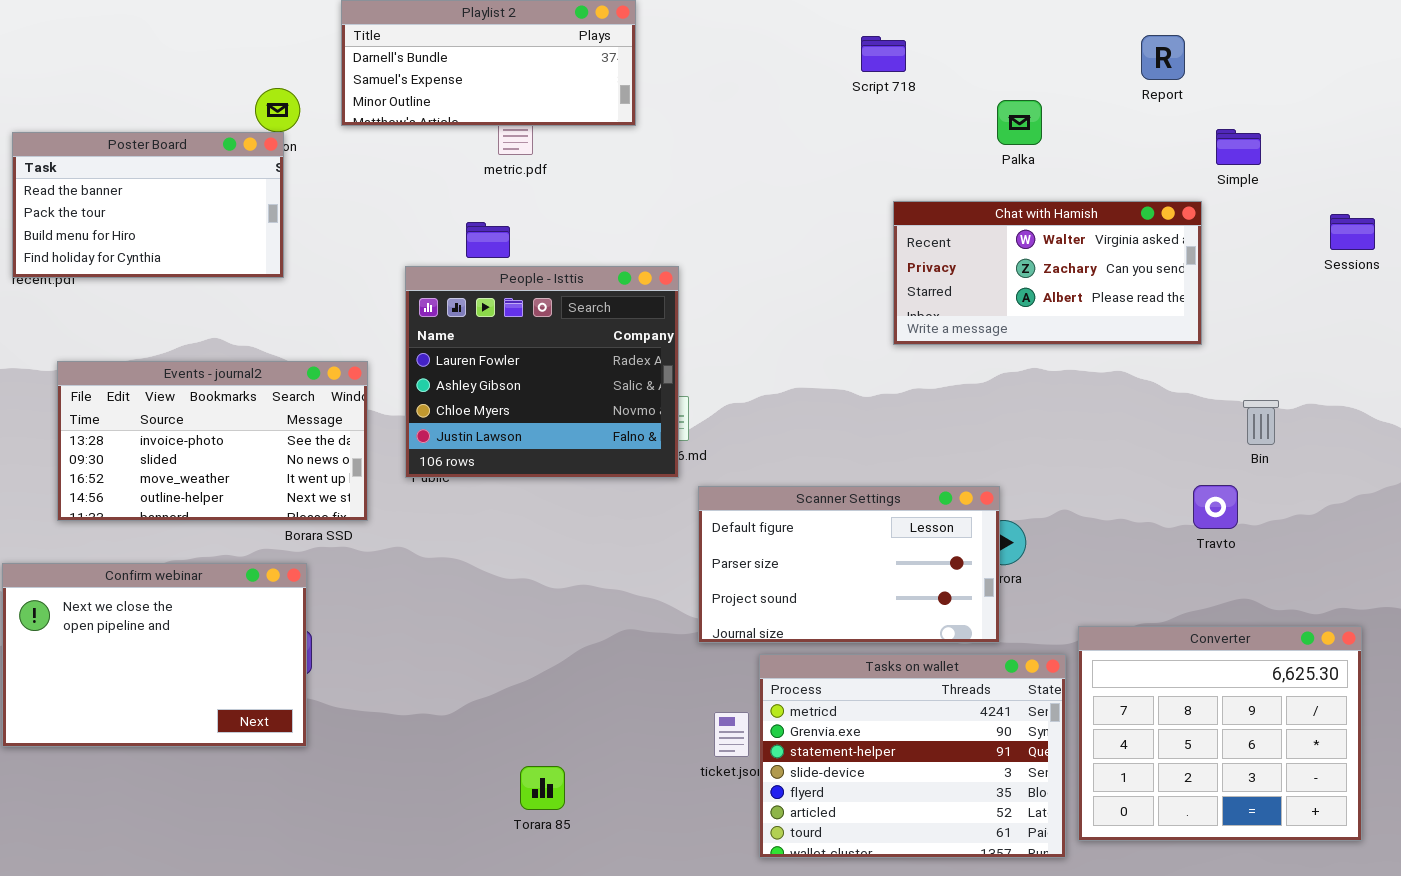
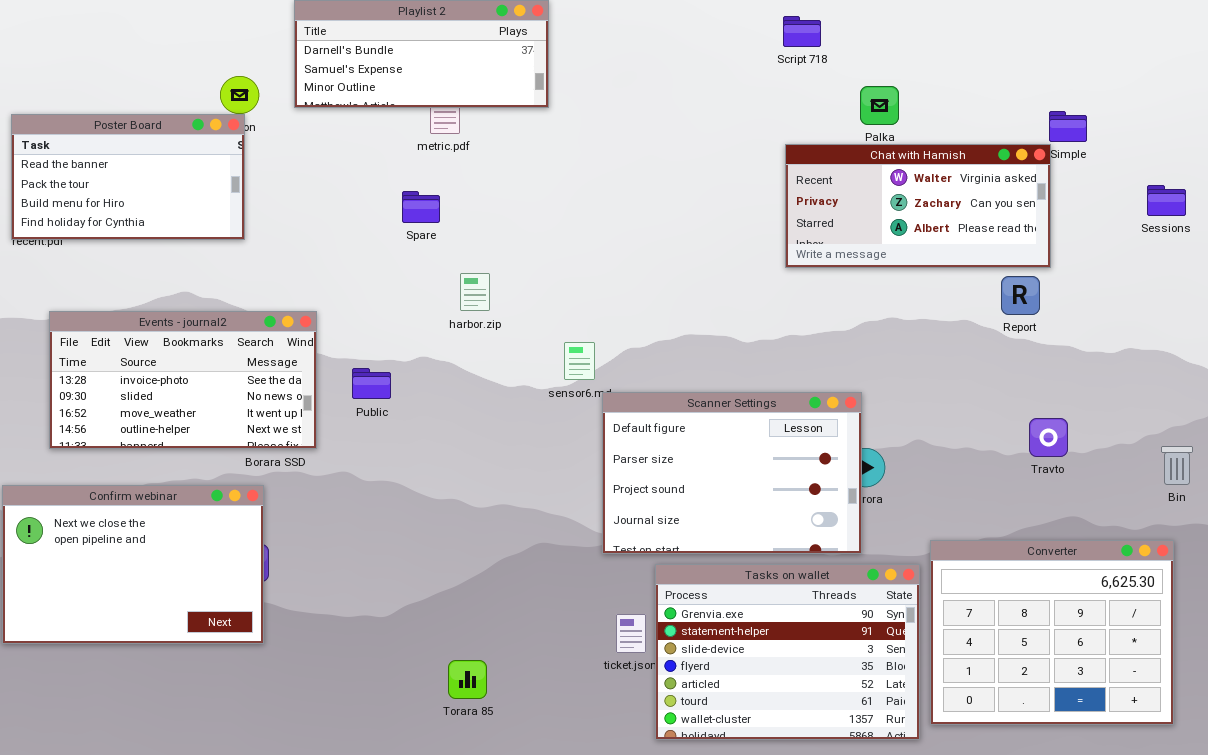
Report: [1141,35,1185,80] -> [1001,276,1040,315], moved
Script 718: [861,36,906,72] -> [783,16,821,47], moved
Chat with Hamish: [893,201,1202,345] -> [785,144,1051,268], moved
People - Isttis: [405,266,679,478] -> none, closed
Bin: [1243,400,1279,445] -> [1161,446,1193,485], moved
Scanner Settings: [698,486,1000,643] -> [602,392,862,554], resized
Tasks on wallet: [759,654,1066,858] -> [655,564,920,740], scrolled down 1 row

